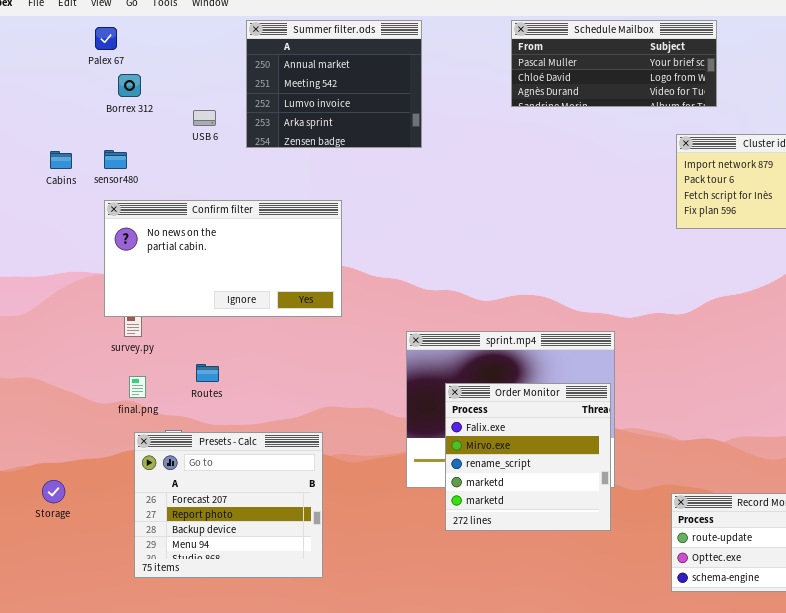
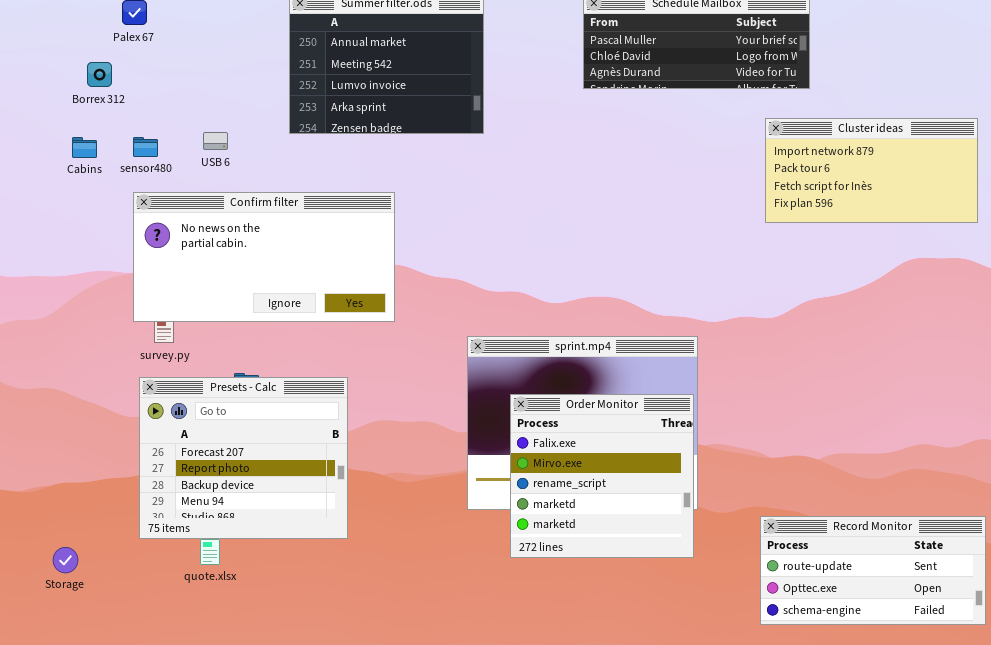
Borrex 312: [118,74,141,97] -> [87,62,112,87], moved
USB 6: [193,110,216,126] -> [203,132,228,150], moved
Presets - Calc: [134,432,323,578] -> [139,377,348,539], moved
Storage: [42,480,65,503] -> [53,547,78,573], moved

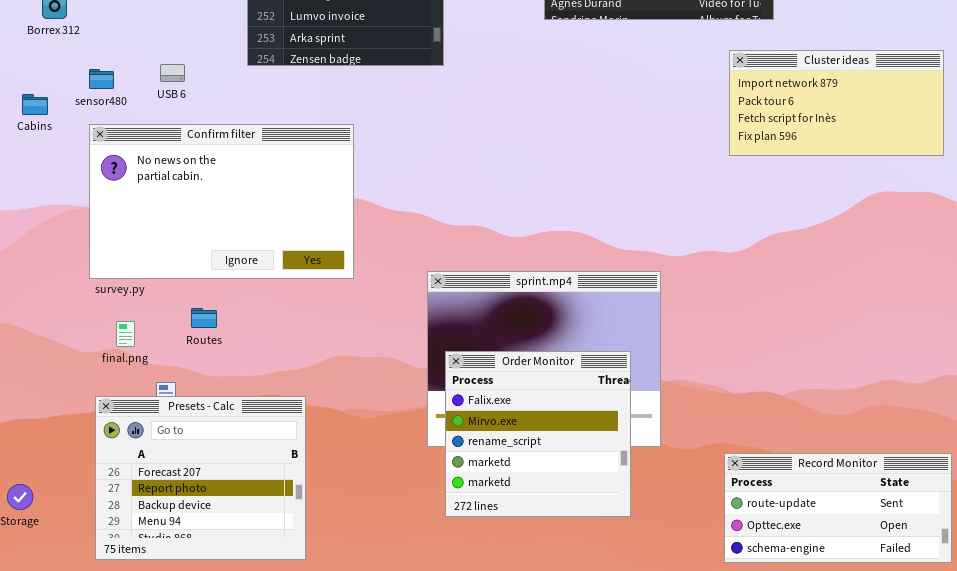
Cabins: [72,137,97,158] -> [22,94,48,115], moved
Confirm filter: [133,192,395,322] -> [89,124,354,279], resized
Presets - Calc: [139,377,348,539] -> [95,396,306,560], moved
Order Monitor: [510,394,694,558] -> [445,351,631,517], moved

